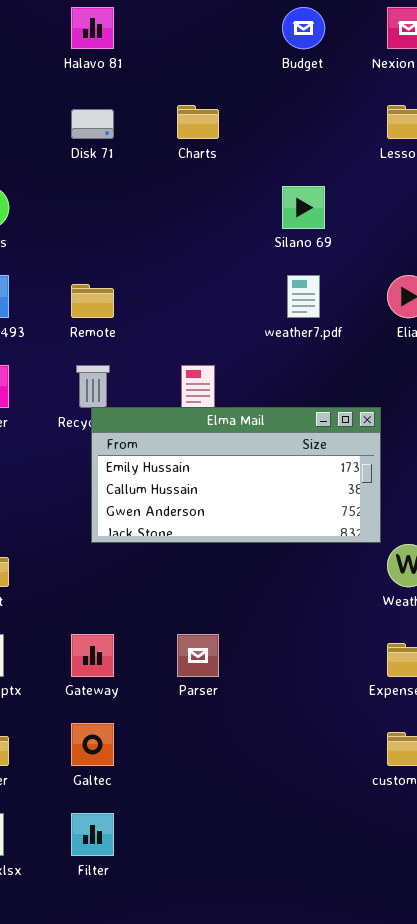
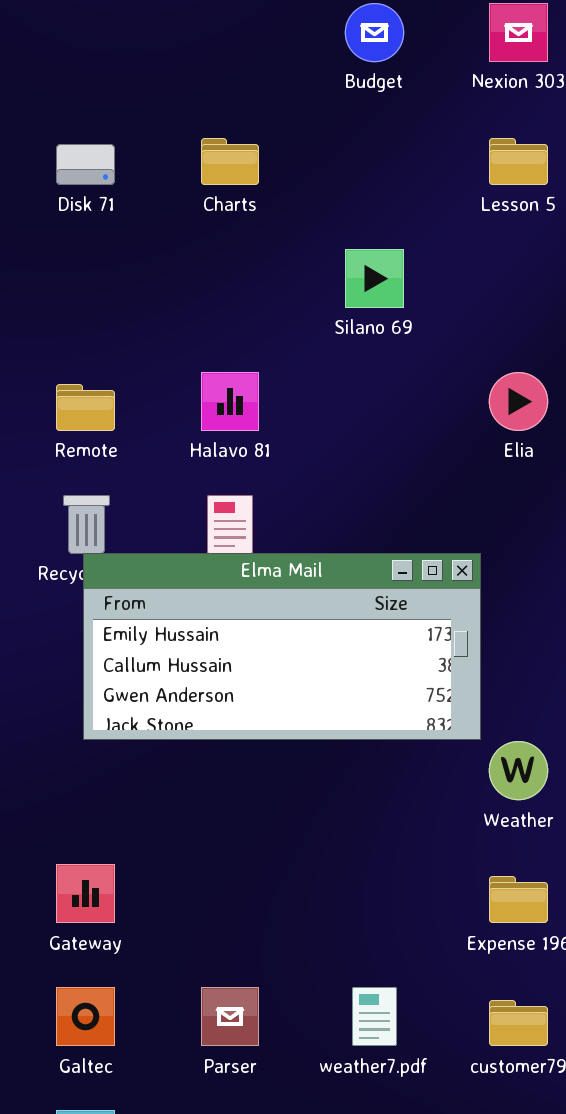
Halavo 81: [71,7,114,49] -> [201,372,259,431], moved
weather7.pdf: [287,275,320,318] -> [352,987,397,1046], moved
Parser: [177,634,219,677] -> [201,987,259,1046], moved

